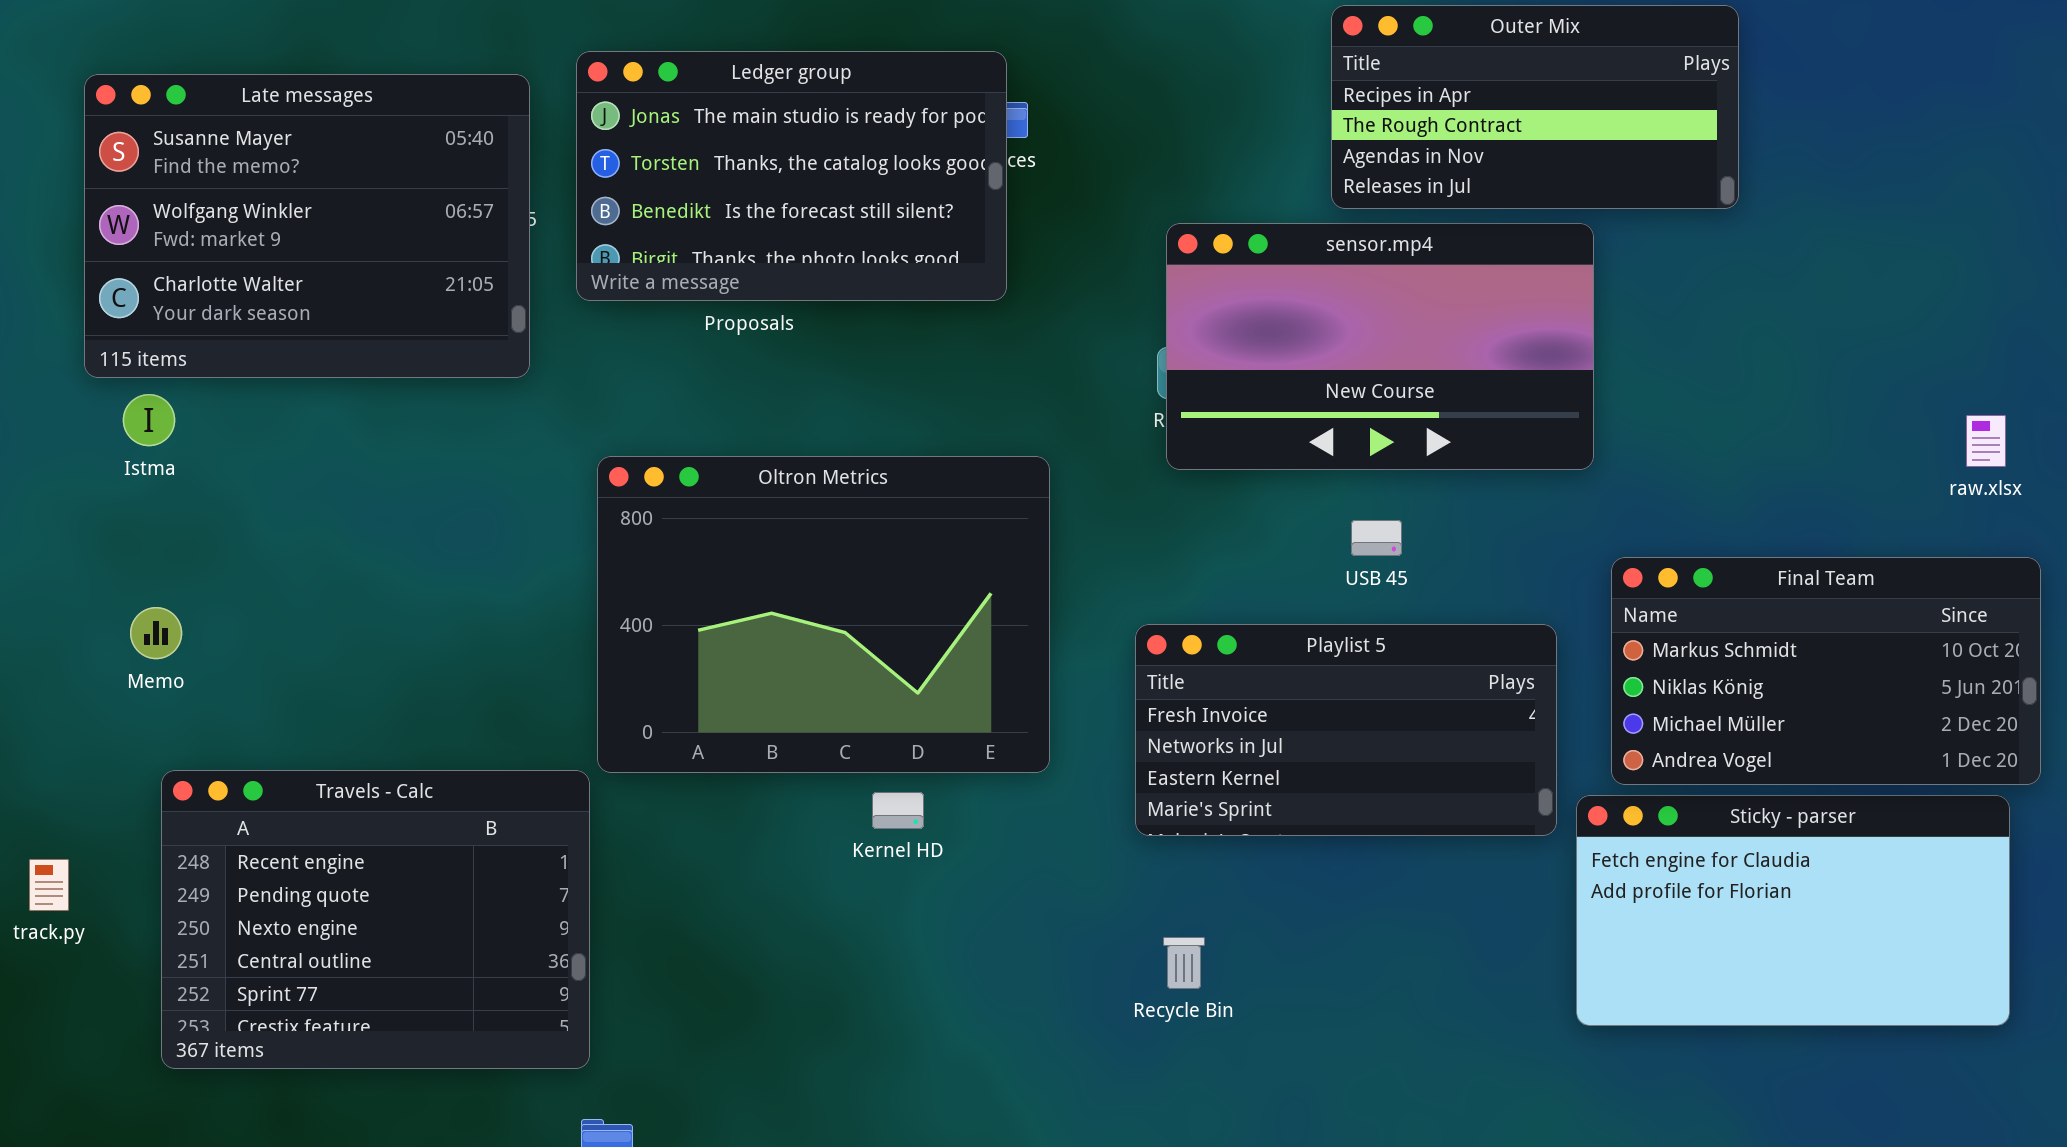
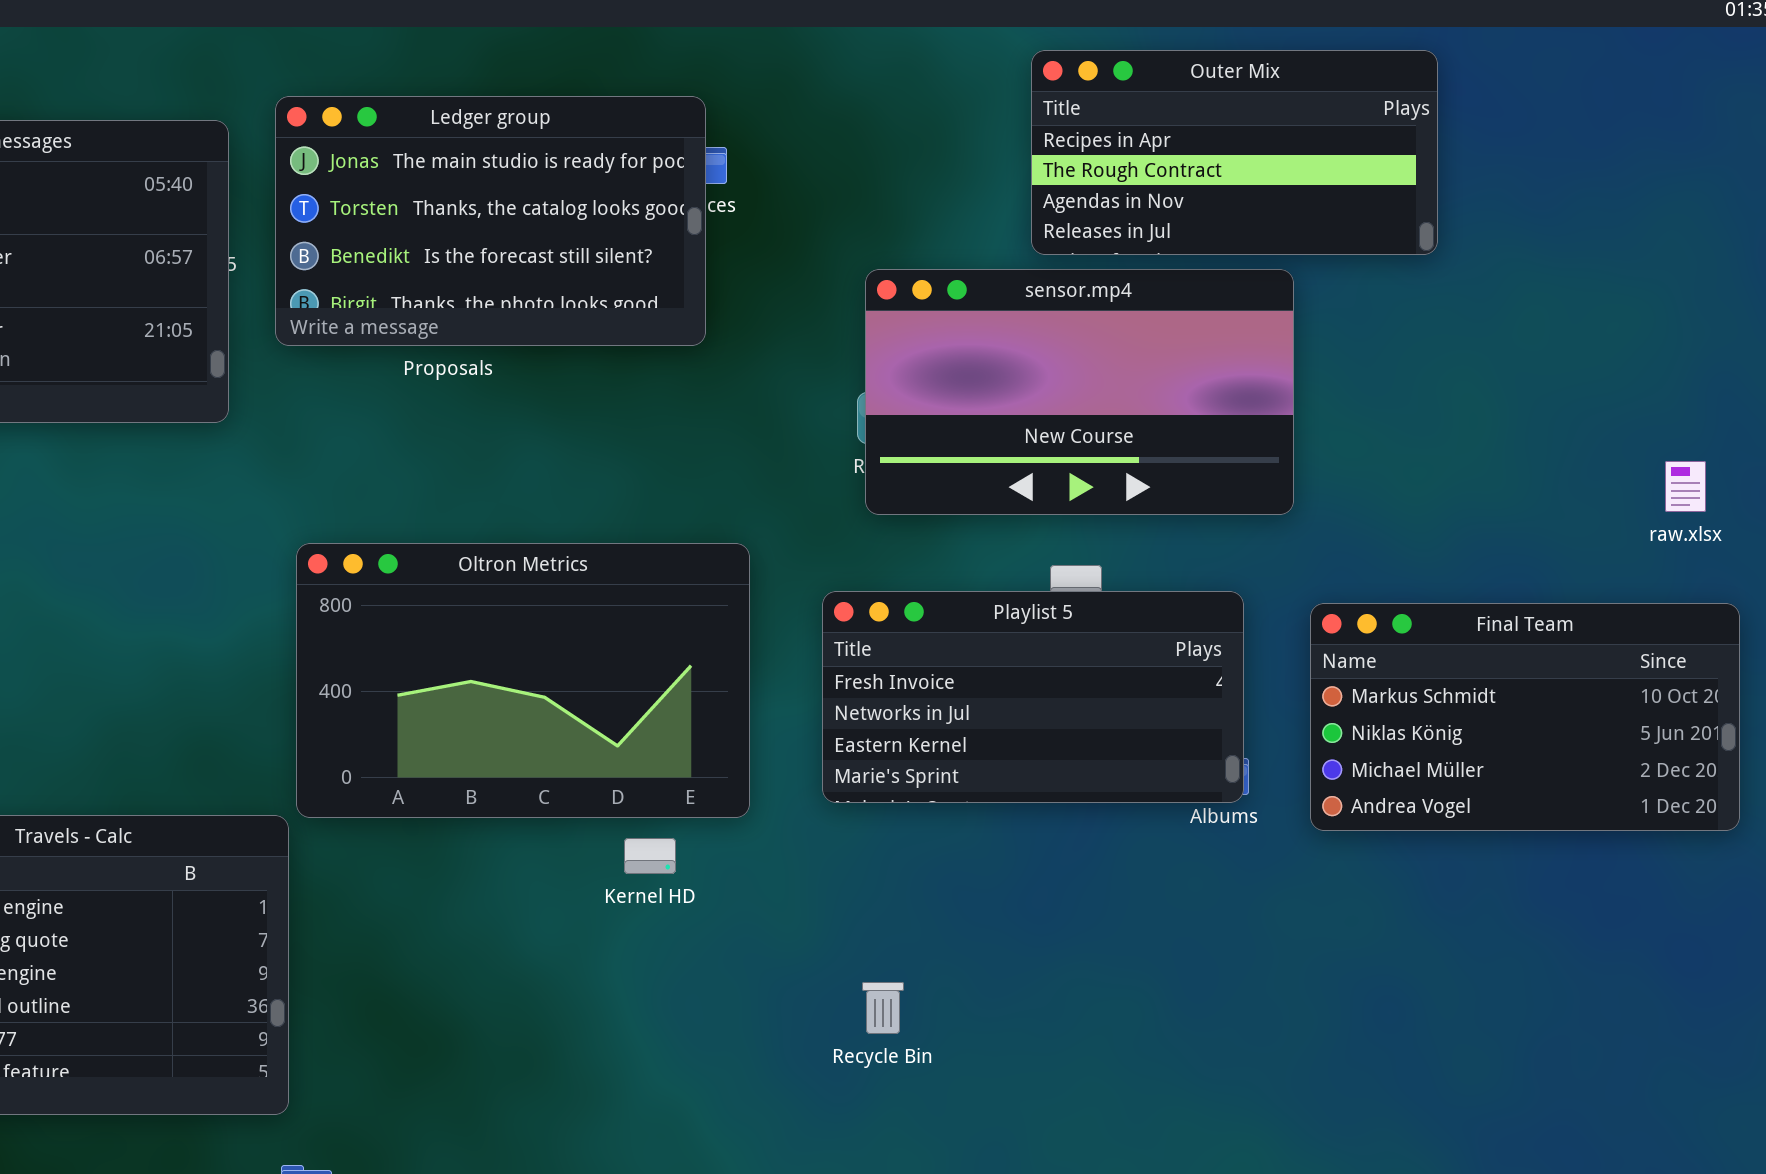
Oltron Metrics: [597,456,1050,773] -> [296,543,750,818], resized
Playlist 5: [1135,624,1557,836] -> [822,591,1244,803], moved
Kernel HD: [872,792,924,829] -> [624,838,676,874], moved
Sticky - parser: [1576,795,2010,1026] -> none, closed

